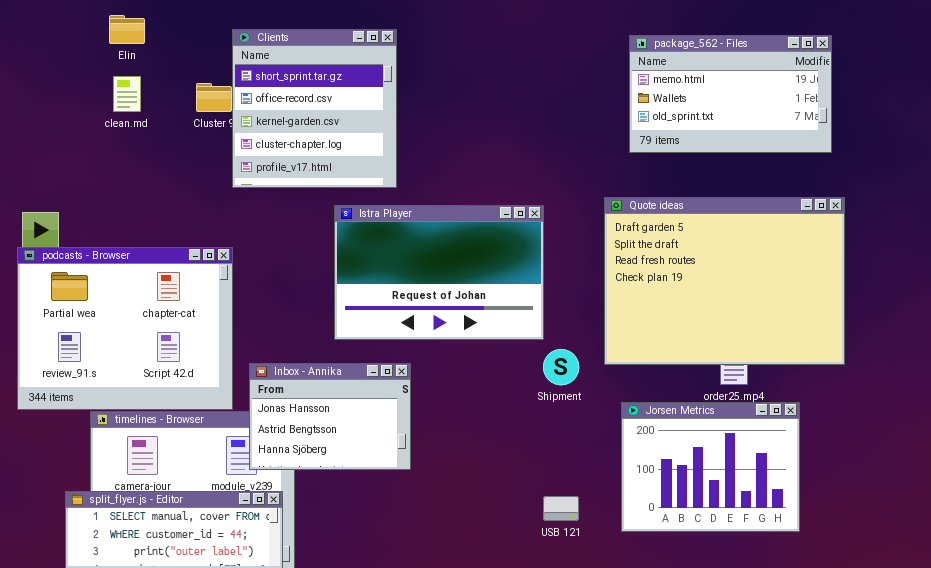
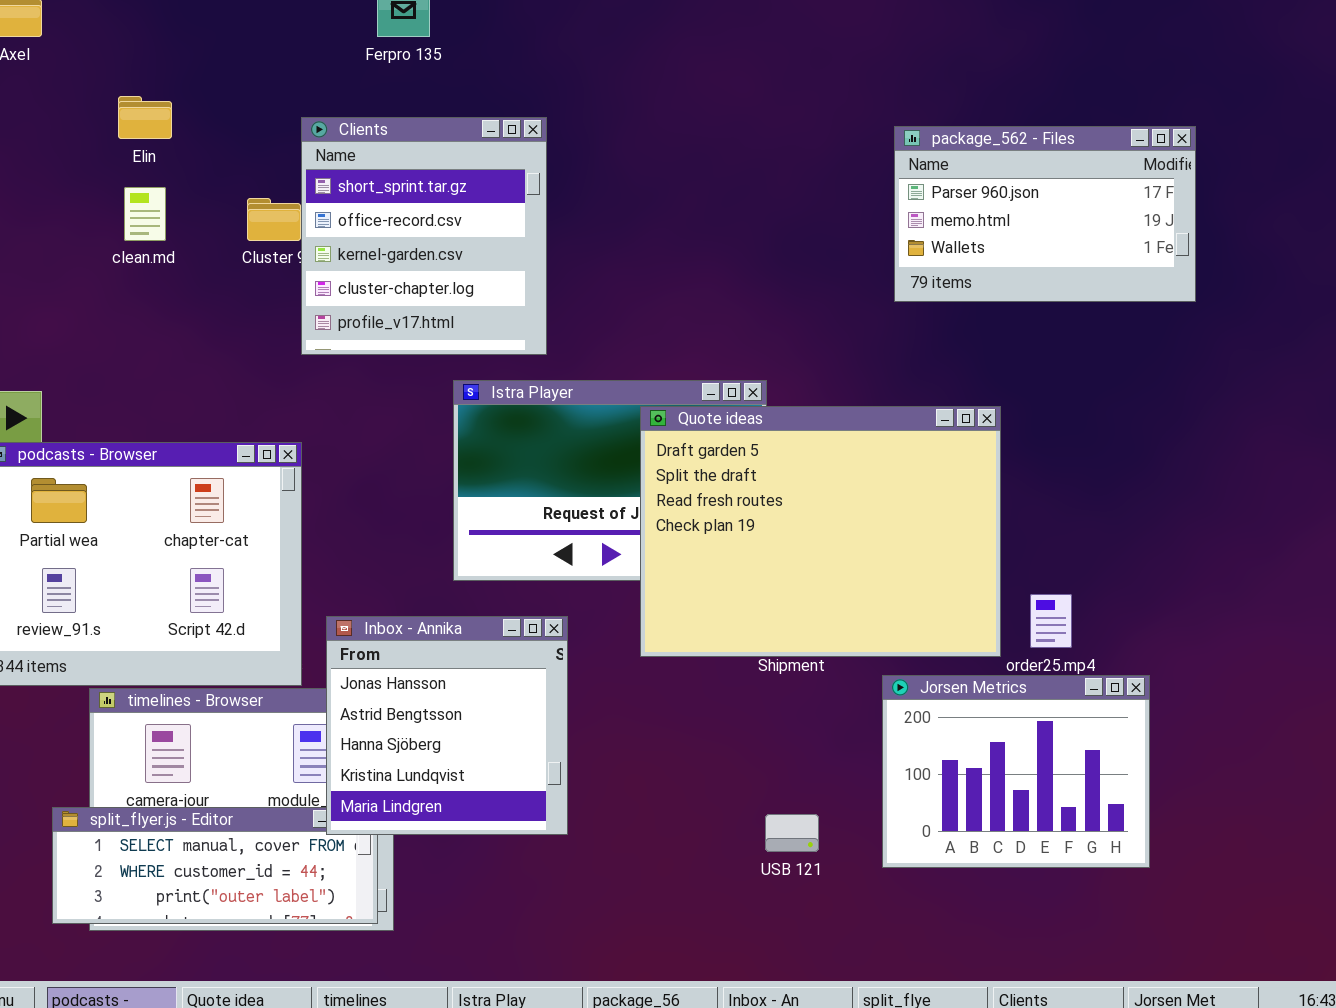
package_562 - Files: [629,35,832,153] -> [894,126,1196,302], scrolled up 1 row
Quote ideas: [604,197,845,365] -> [640,406,1001,657], moved
Inbox - Annika: [249,363,411,470] -> [326,616,568,835], resized

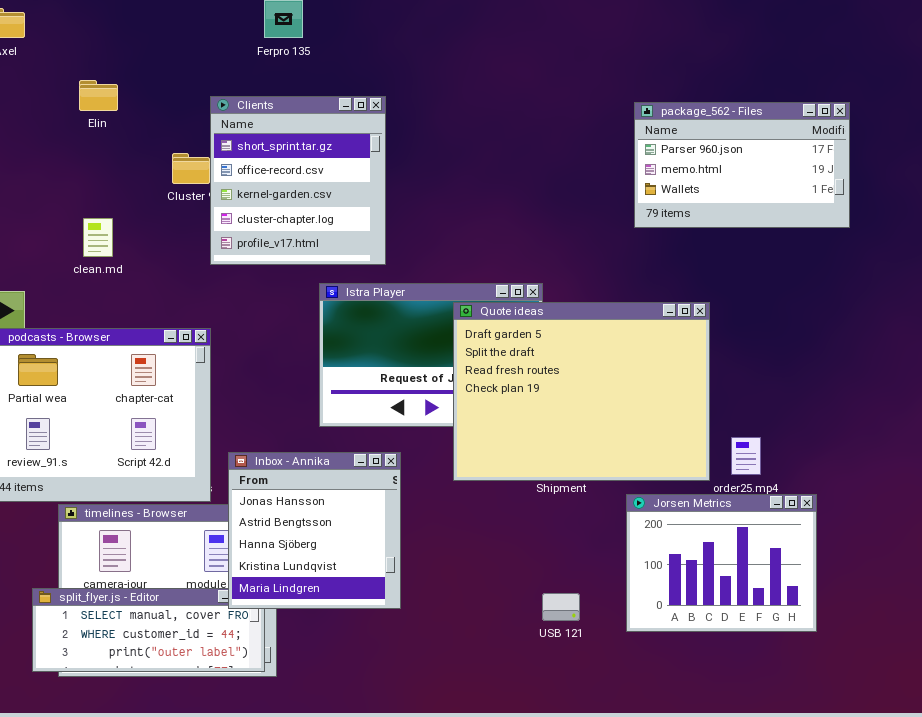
clean.md: [124,187,166,241] -> [83,218,113,257], moved

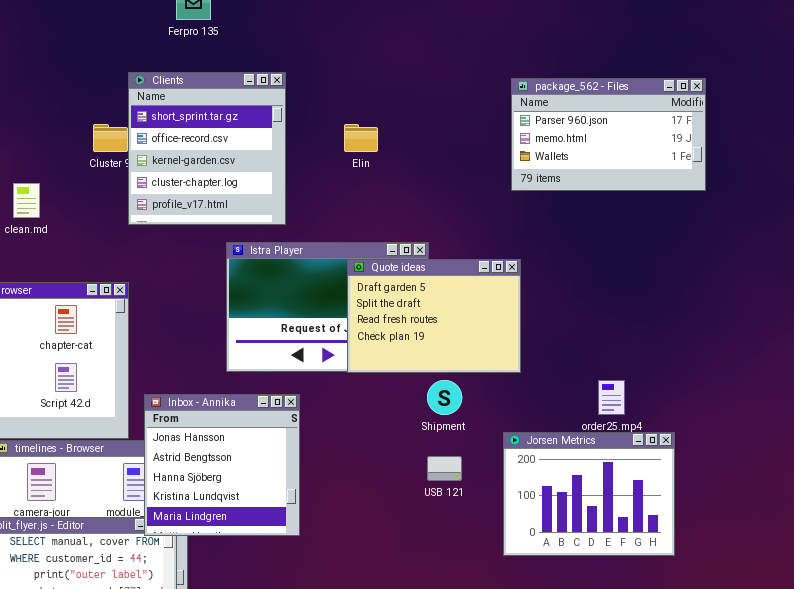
Elin: [79,80,118,111] -> [344,124,378,152], moved
Quote ideas: [453,302,710,481] -> [347,259,521,373], resized
USB 121: [542,593,580,621] -> [427,456,462,481], moved

